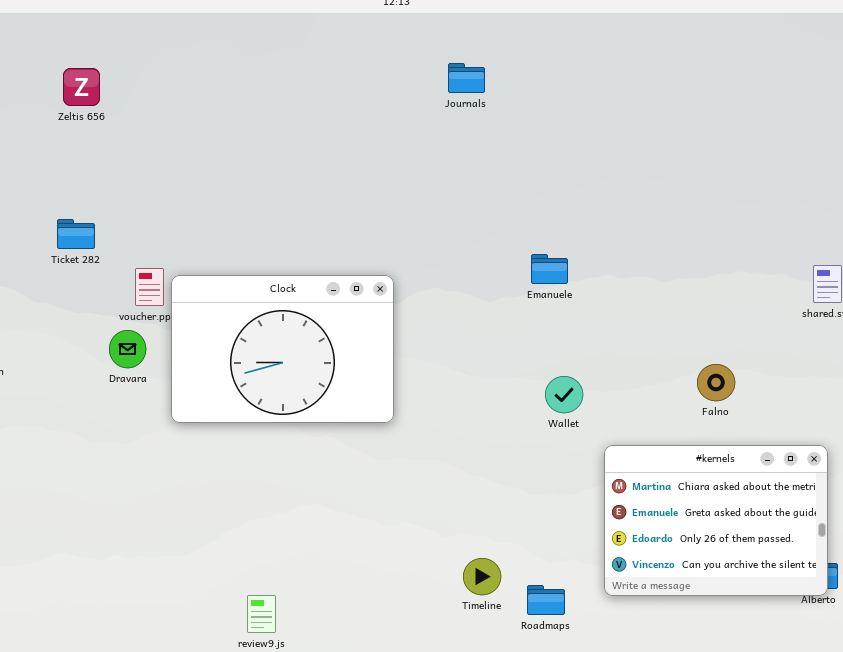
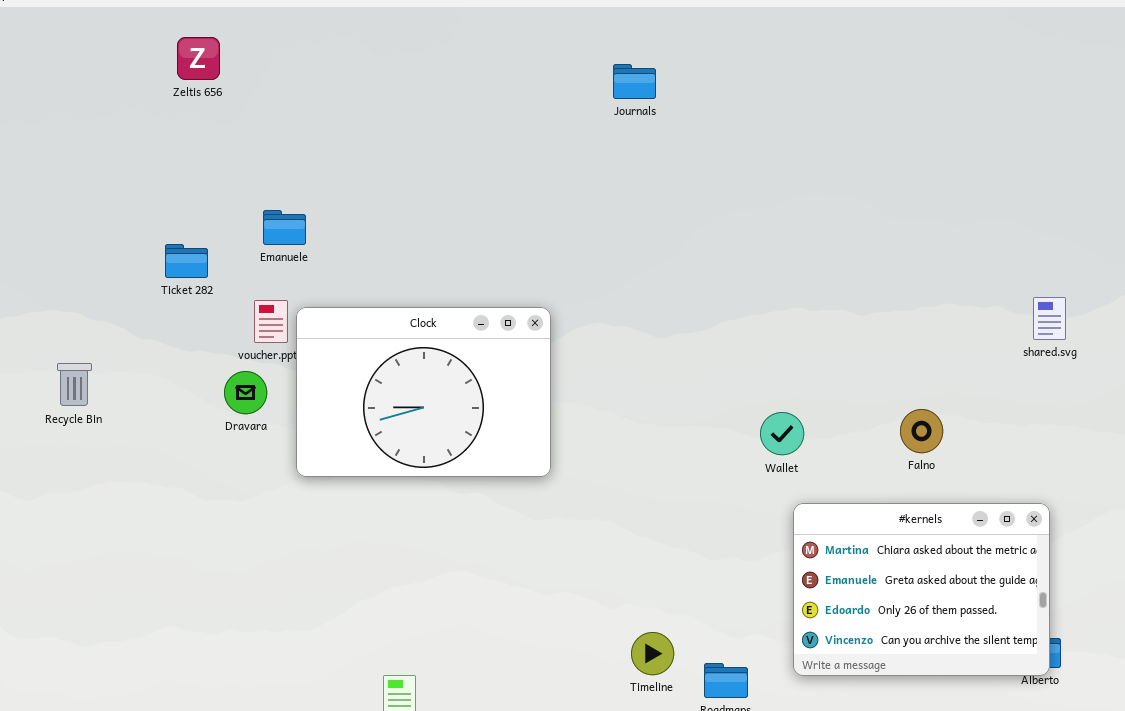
Zeltis 656: [63,68,100,106] -> [177,37,220,80], moved
Emanuele: [531,254,568,284] -> [263,210,306,245], moved
Wallet: [545,376,583,413] -> [760,412,804,455], moved

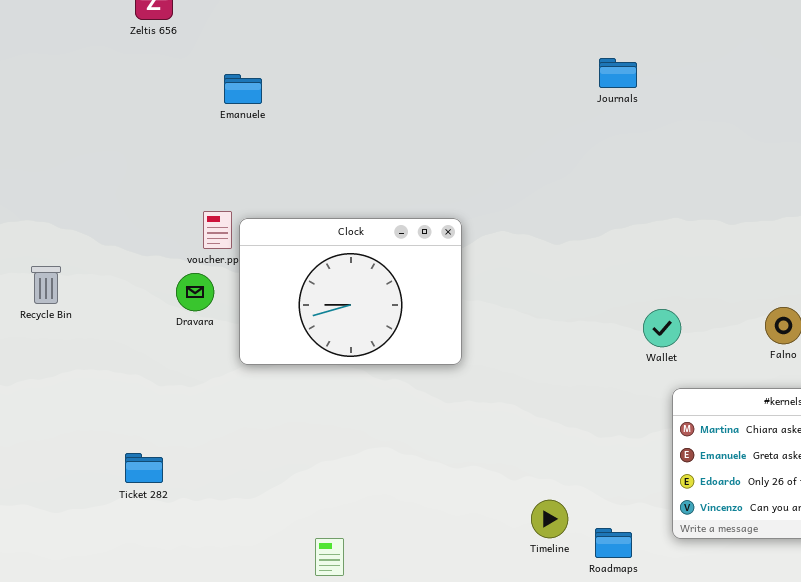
Journals: [613,64,656,99] -> [599,58,637,88], moved
Emanuele: [263,210,306,245] -> [224,74,262,104], moved
Ticket 282: [165,244,208,278] -> [125,453,163,483], moved

